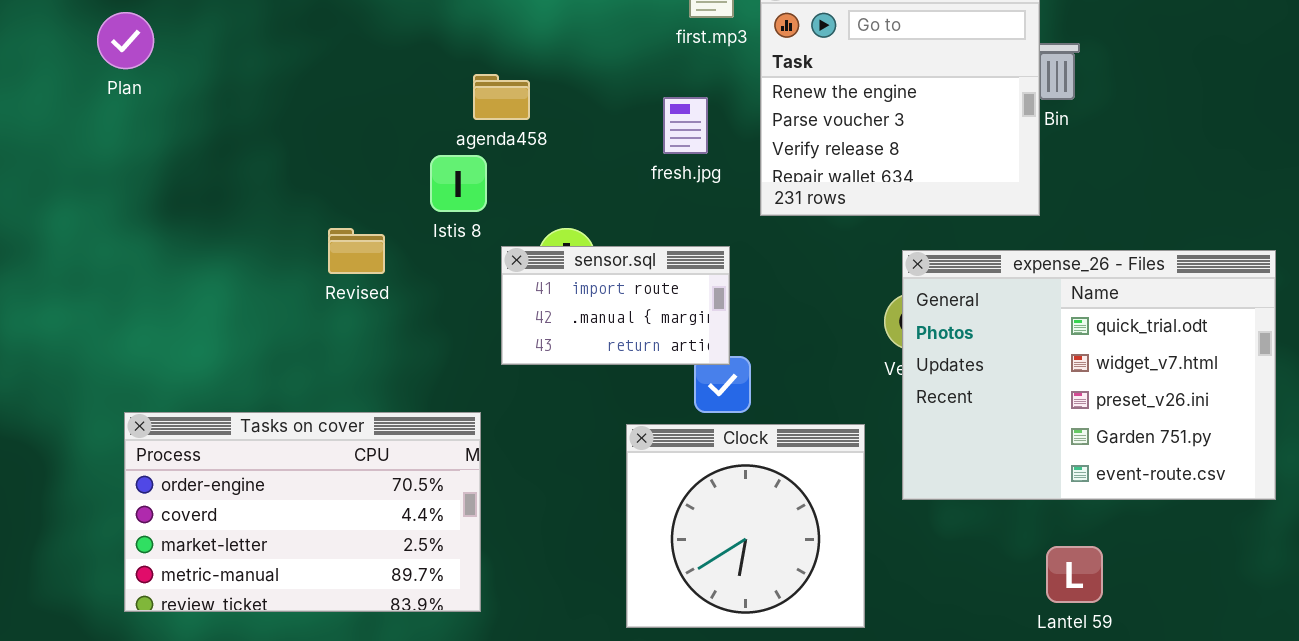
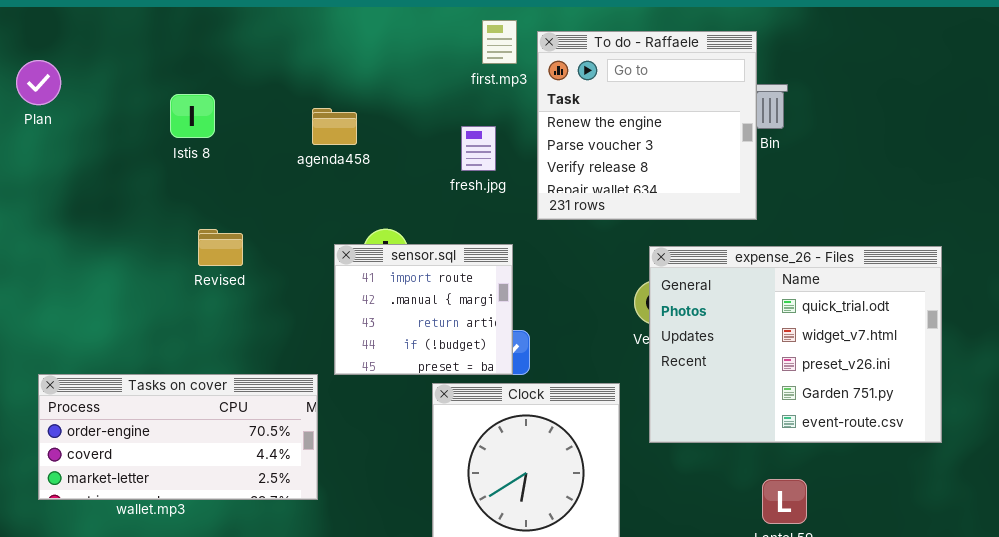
Istis 8: [430,155,487,212] -> [170,94,215,138], moved
sensor.sql: [501,246,730,365] -> [334,244,513,375], resized
Tasks on cover: [124,412,481,612] -> [38,374,318,500], resized

